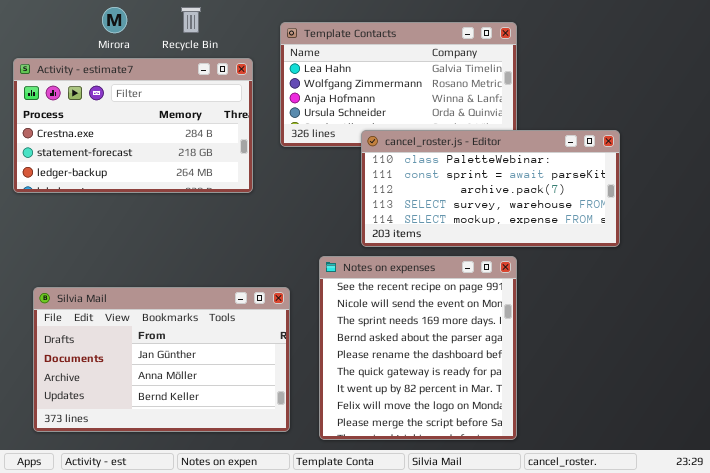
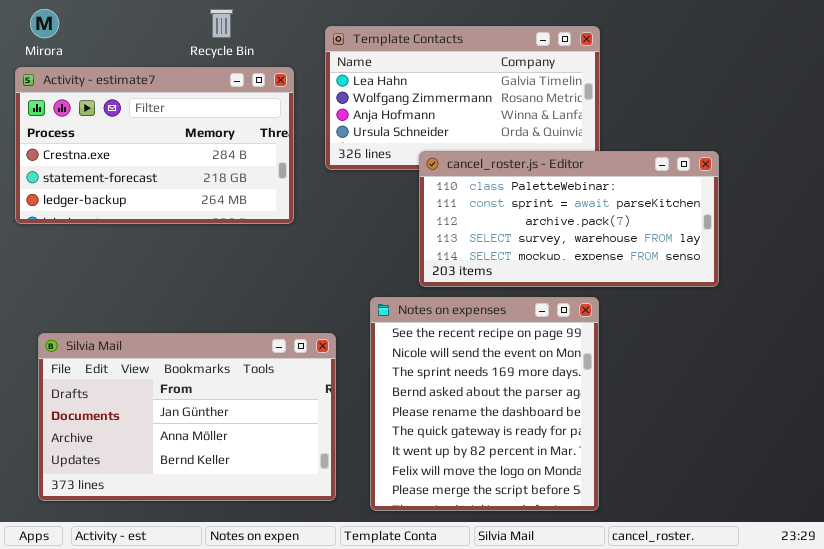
Mirora: [102,7,127,33] -> [30,9,59,38], moved

